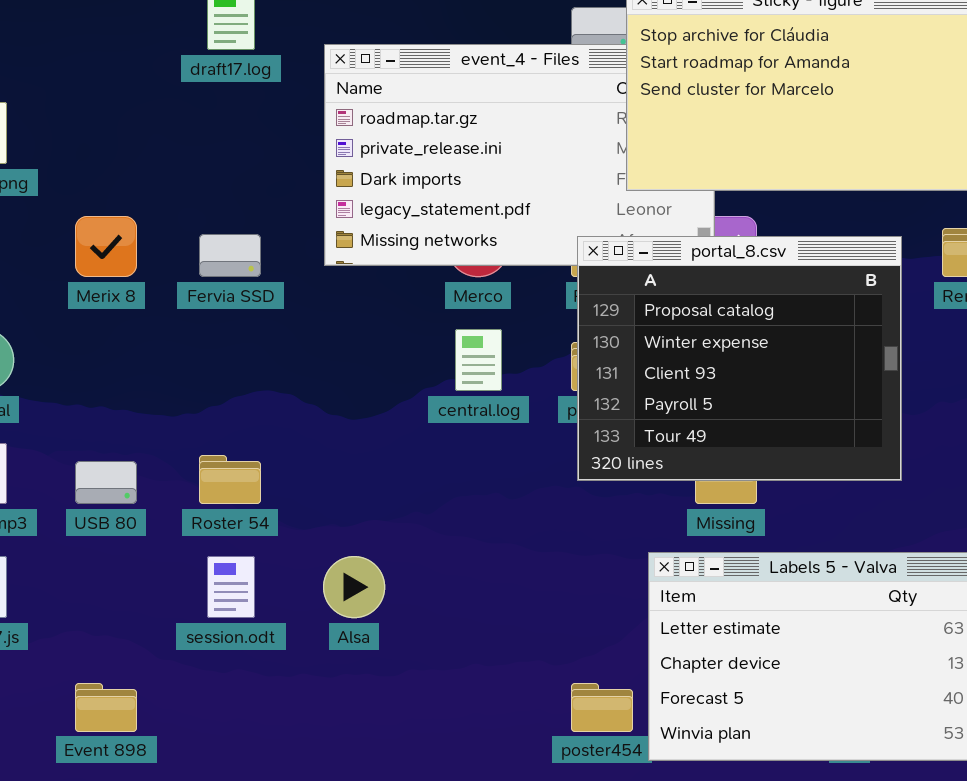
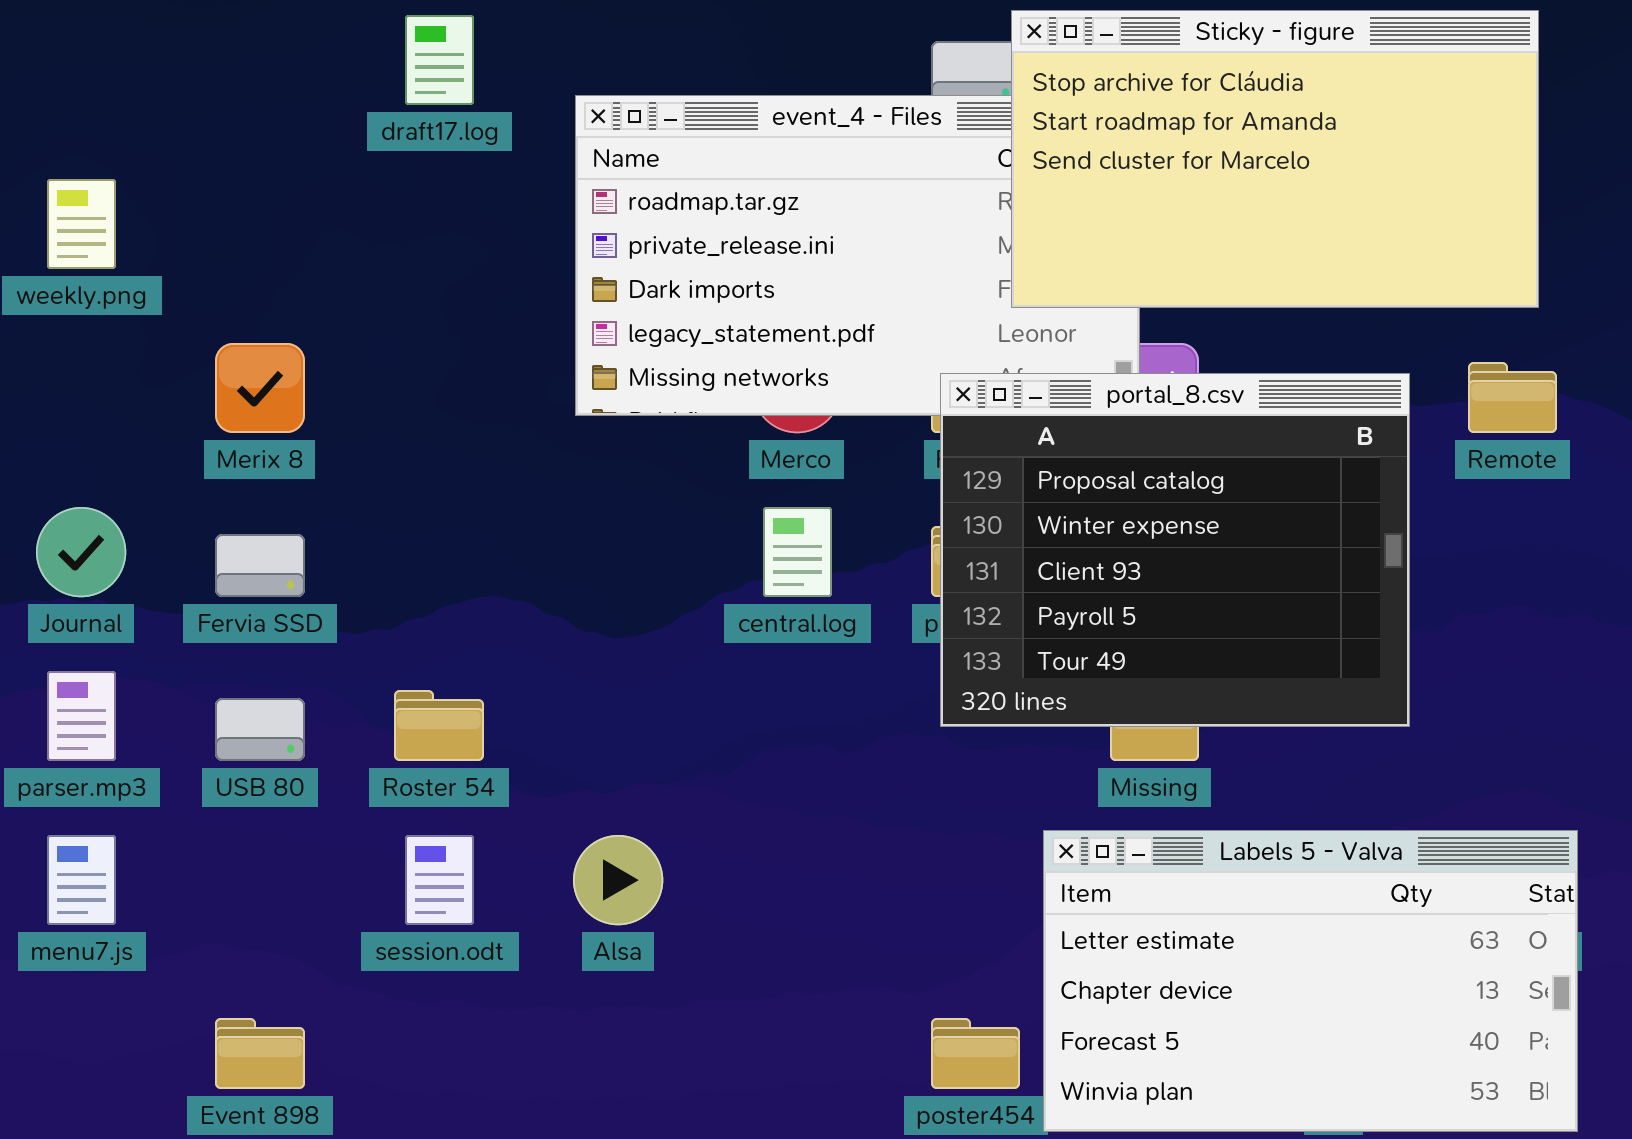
Fervia SSD: [199,234,261,277] -> [215,534,305,597], moved

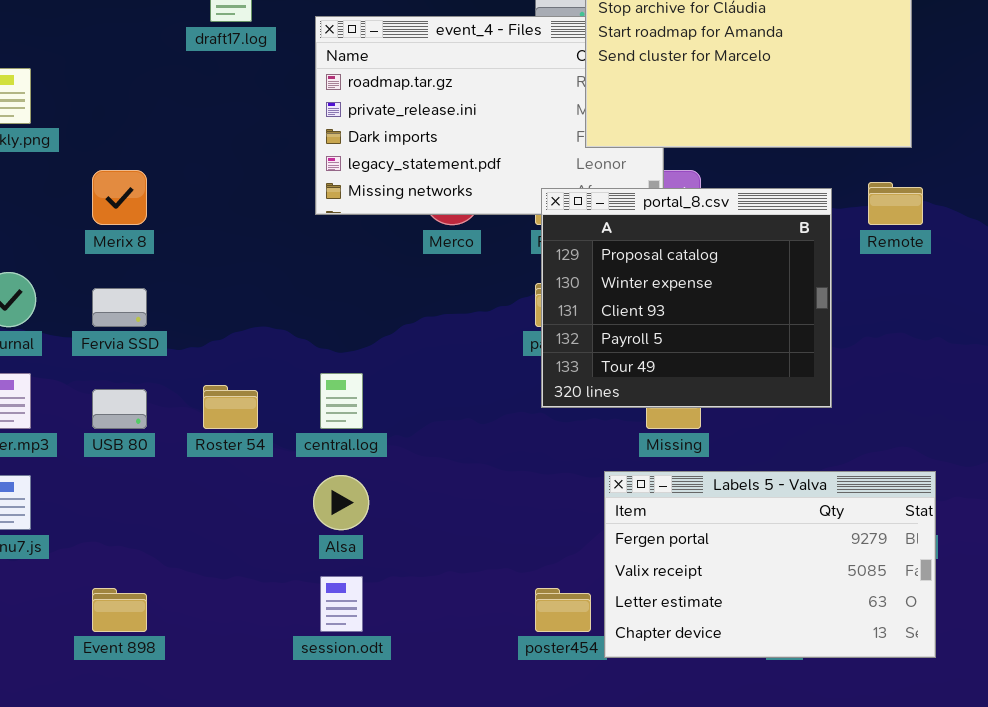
central.log: [763,507,832,597] -> [320,373,363,429], moved
Labels 5 - Valva: [1043,830,1578,1132] -> [604,471,936,658], scrolled up 2 rows
session.odt: [405,835,474,925] -> [320,576,363,632], moved

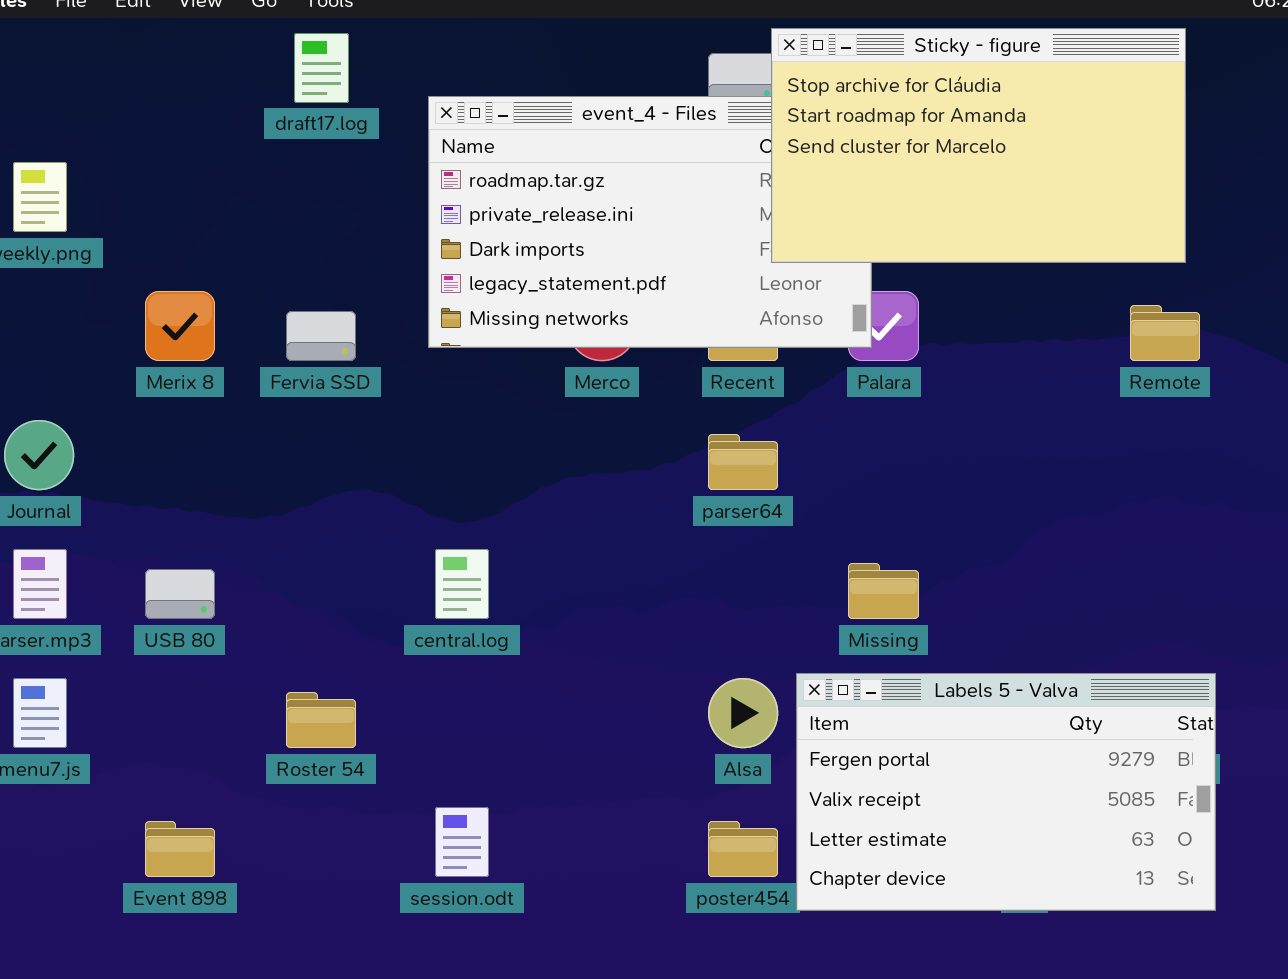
portal_8.csv: [541,188,832,408] -> none, closed
Fervia SSD: [92,288,147,327] -> [286,311,356,361], moved
Roster 54: [203,385,258,429] -> [286,692,356,748], moved
Alsa: [313,475,369,530] -> [708,678,778,748], moved

